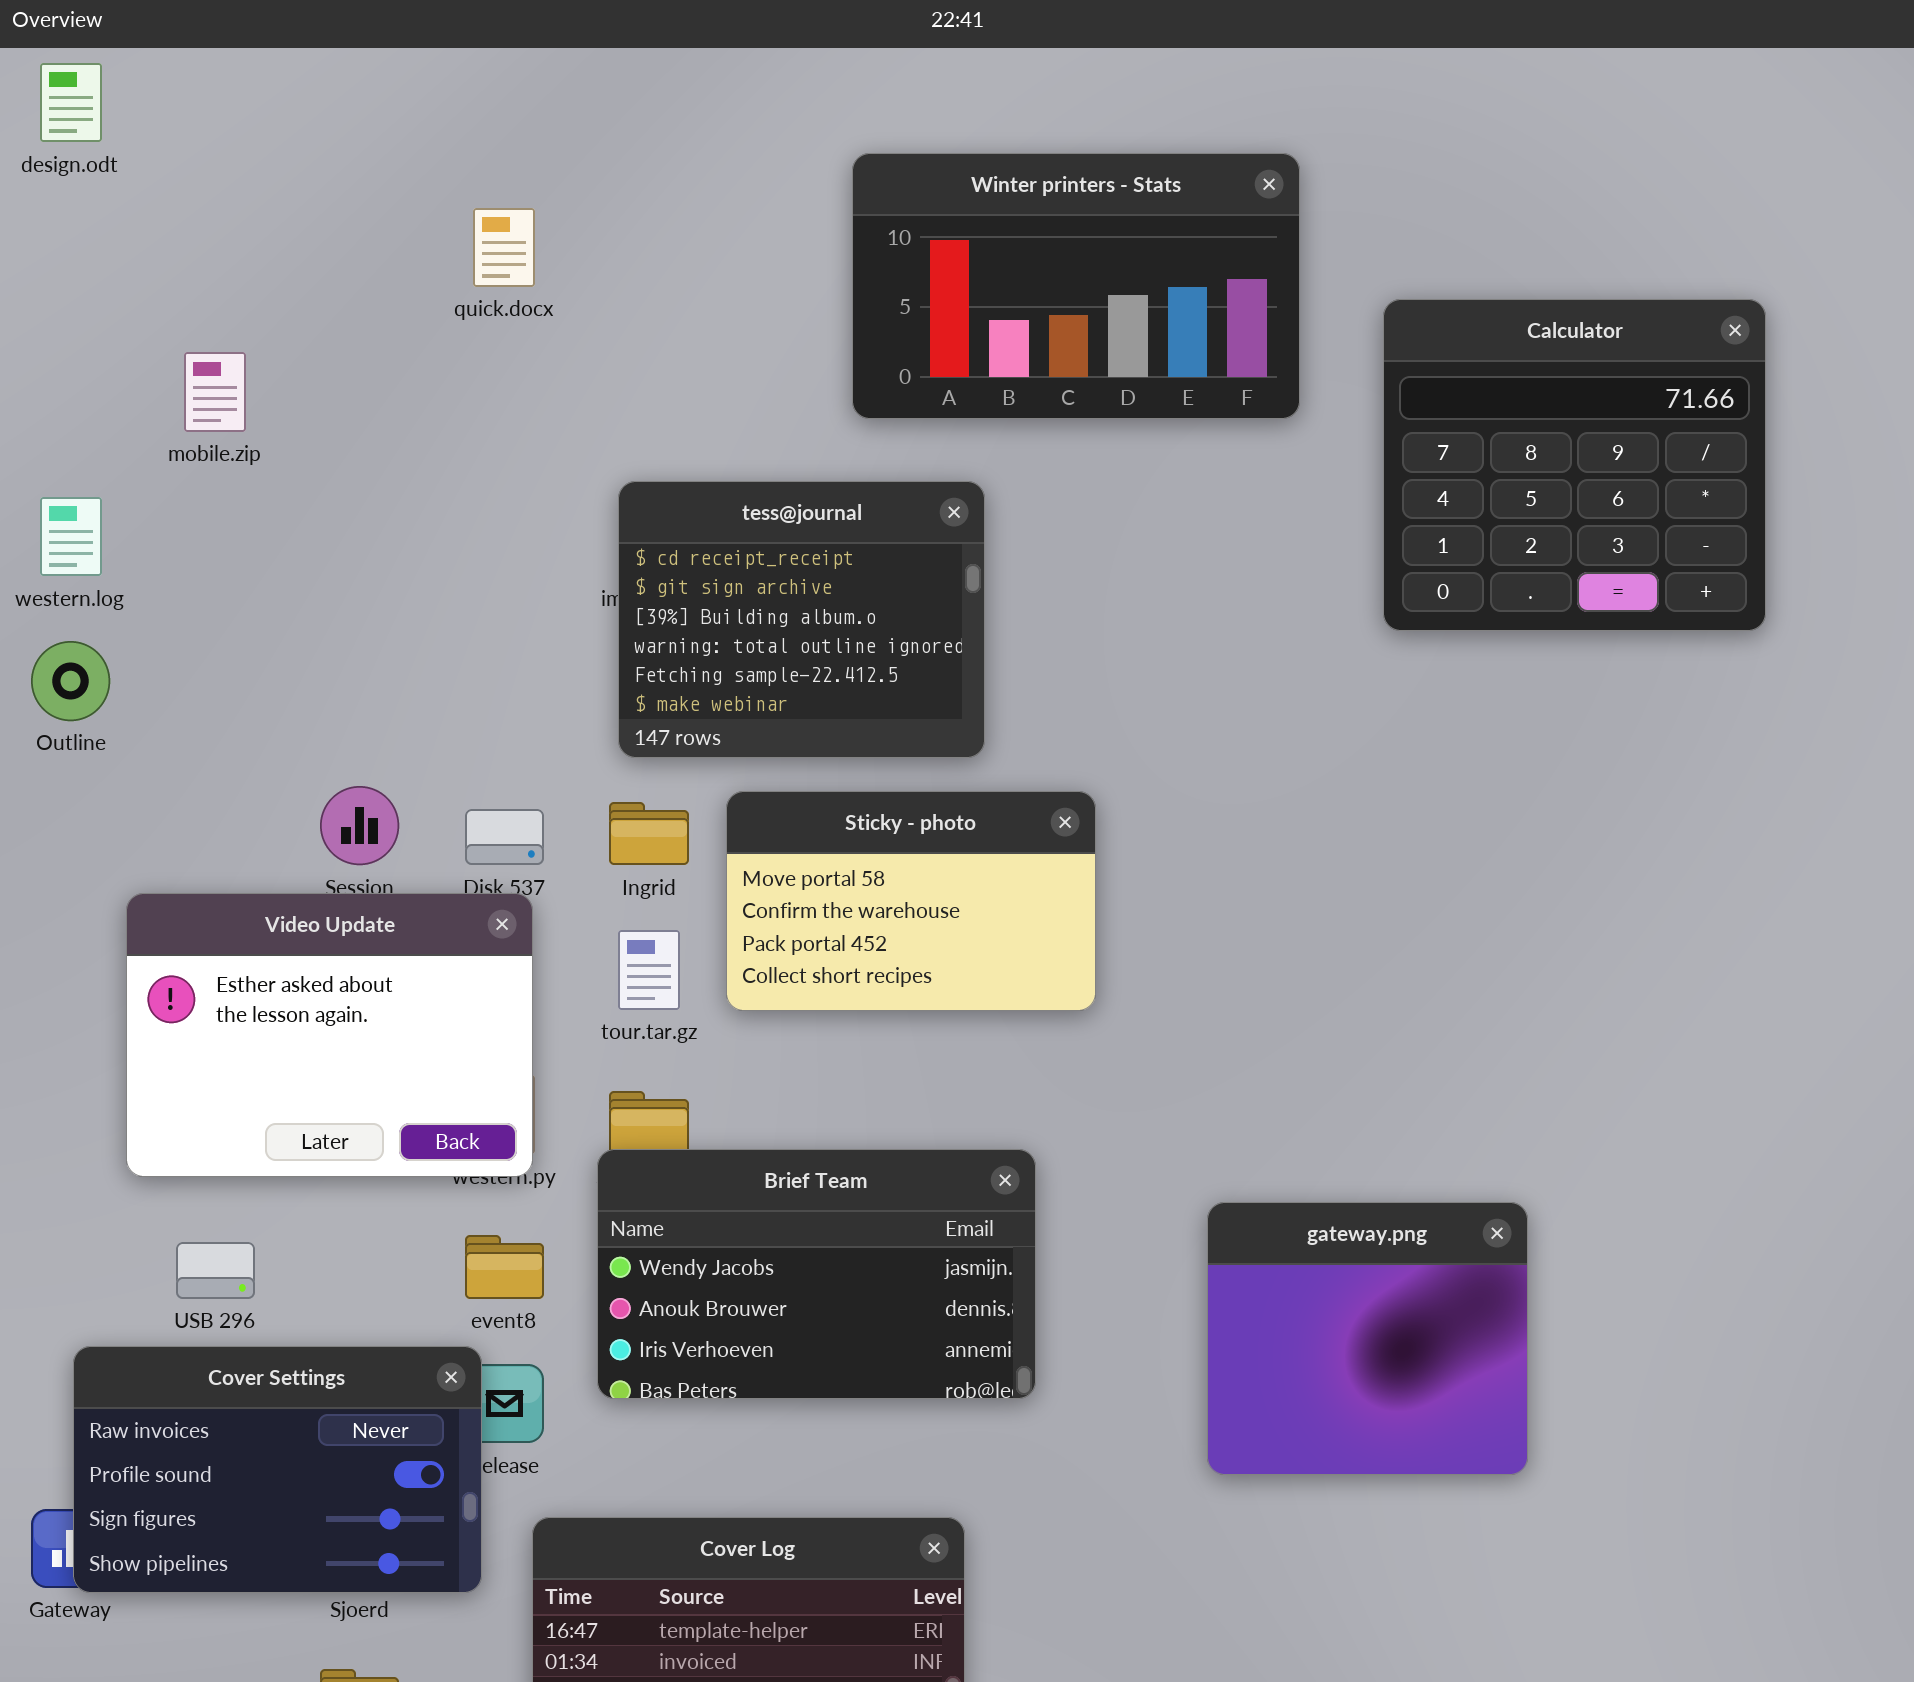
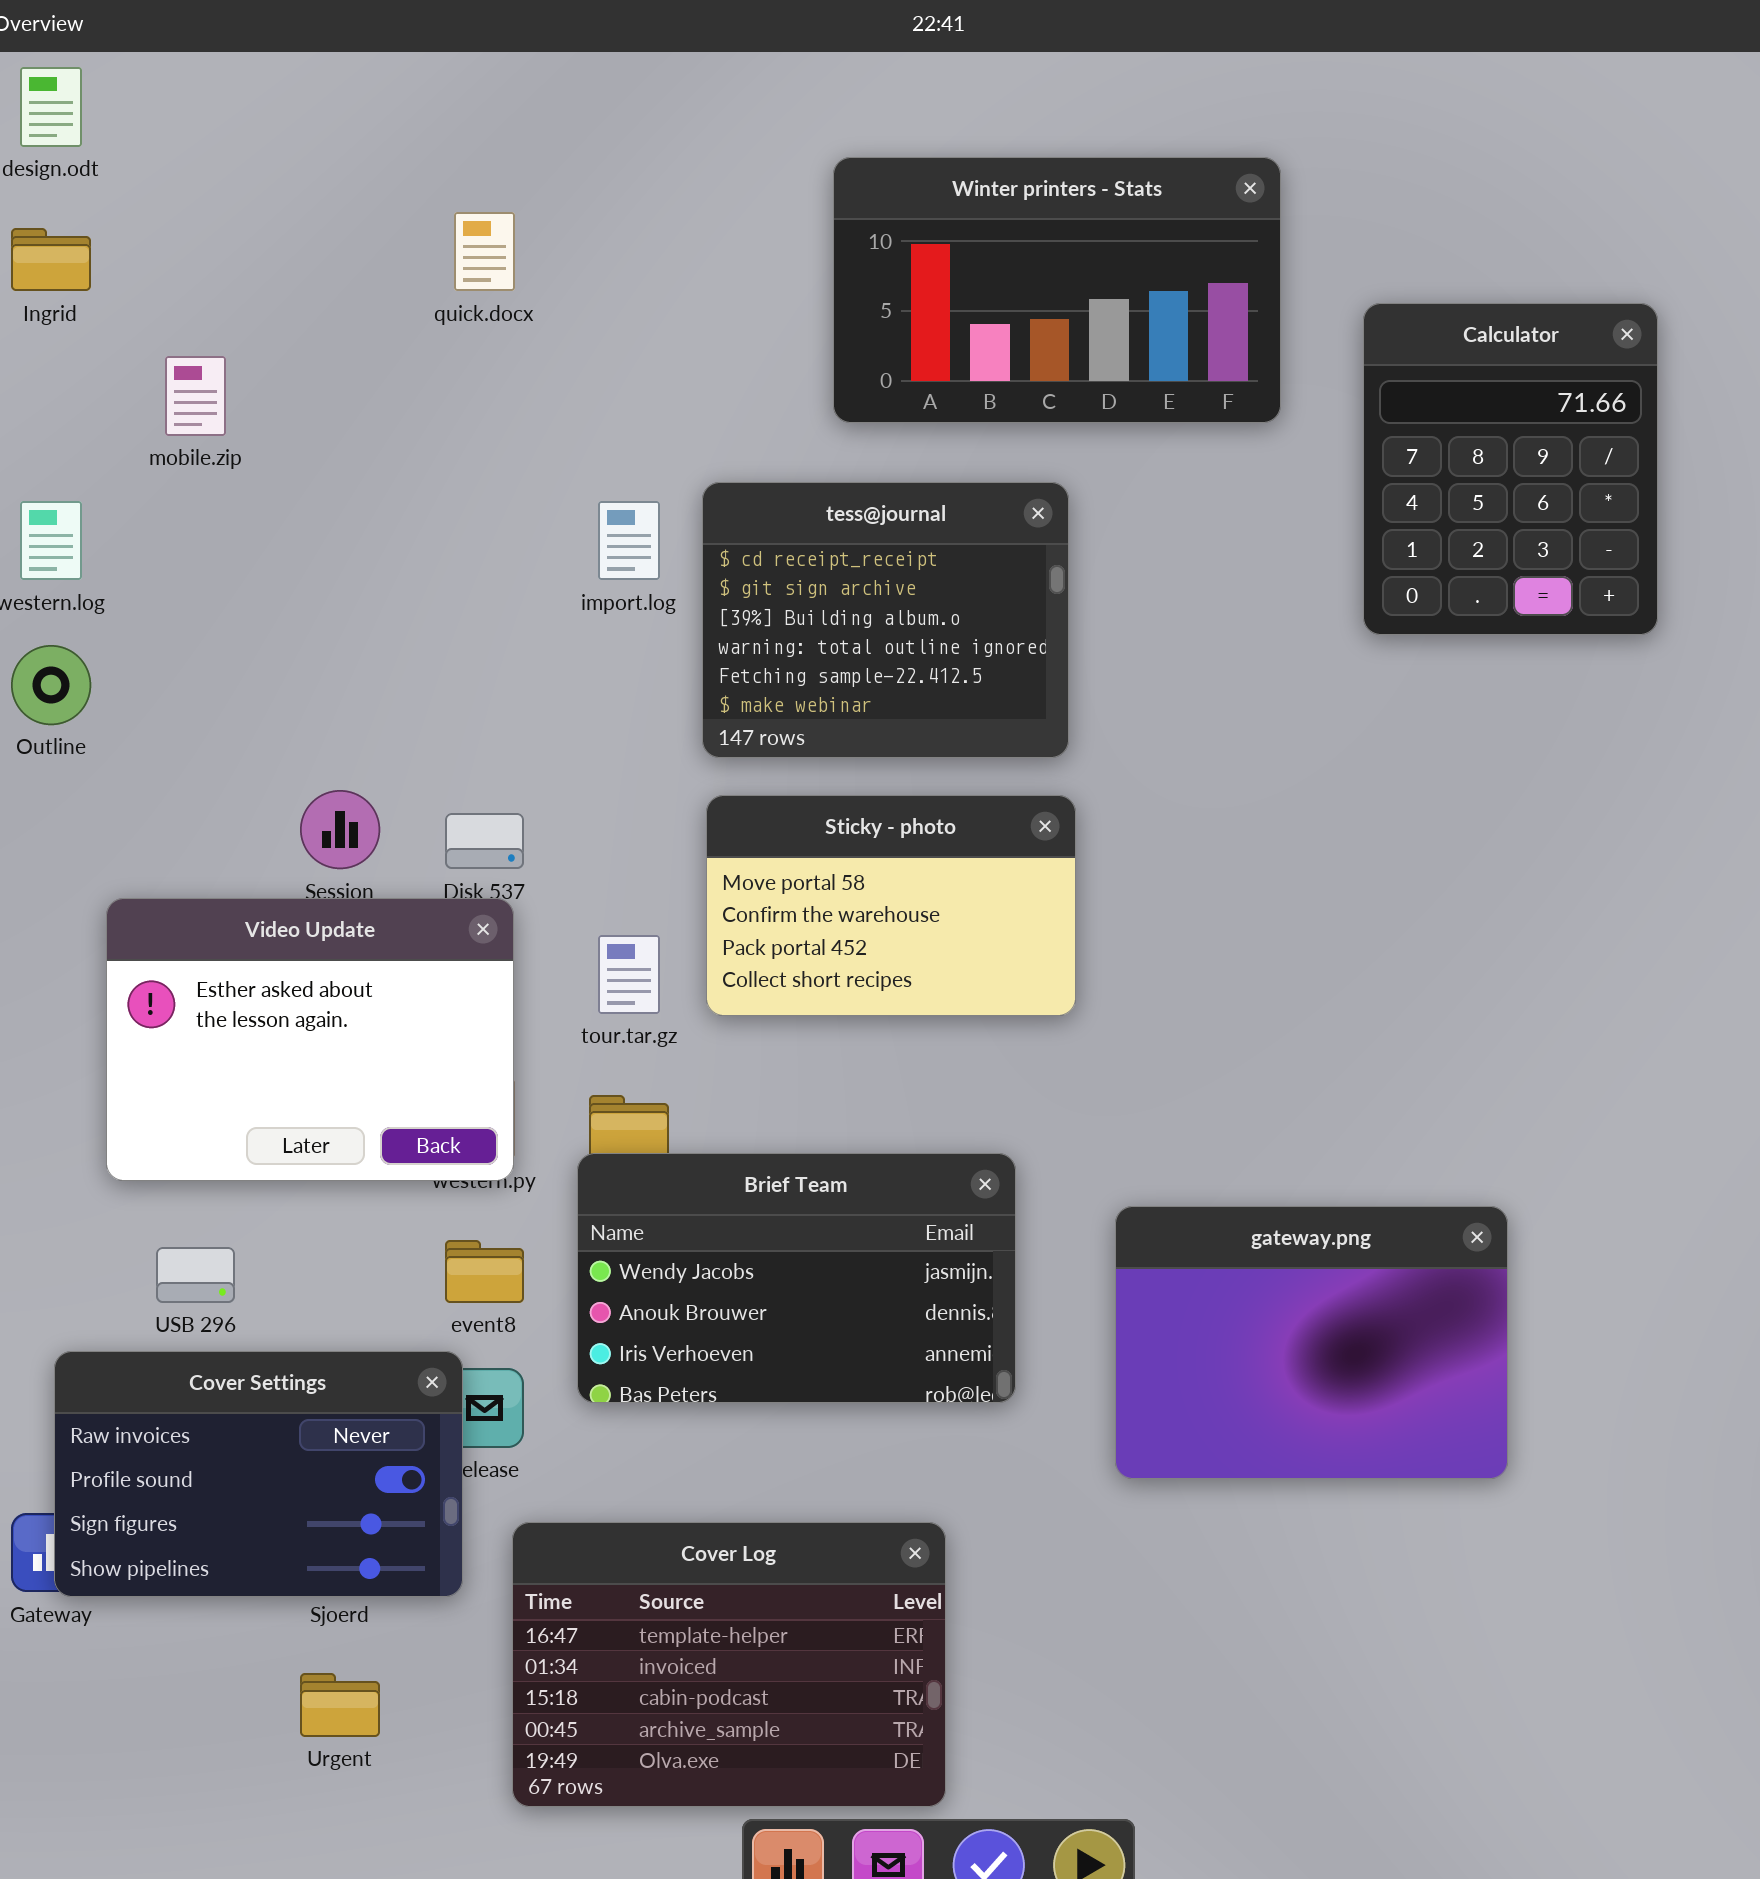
Calculator: [1383,299,1766,631] -> [1363,303,1658,635], resized
tess@journal: [618,481,985,758] -> [702,482,1069,758], moved
Ingrid: [609,802,689,865] -> [11,228,91,291], moved
gateway.png: [1207,1202,1528,1475] -> [1115,1206,1508,1479], resized

